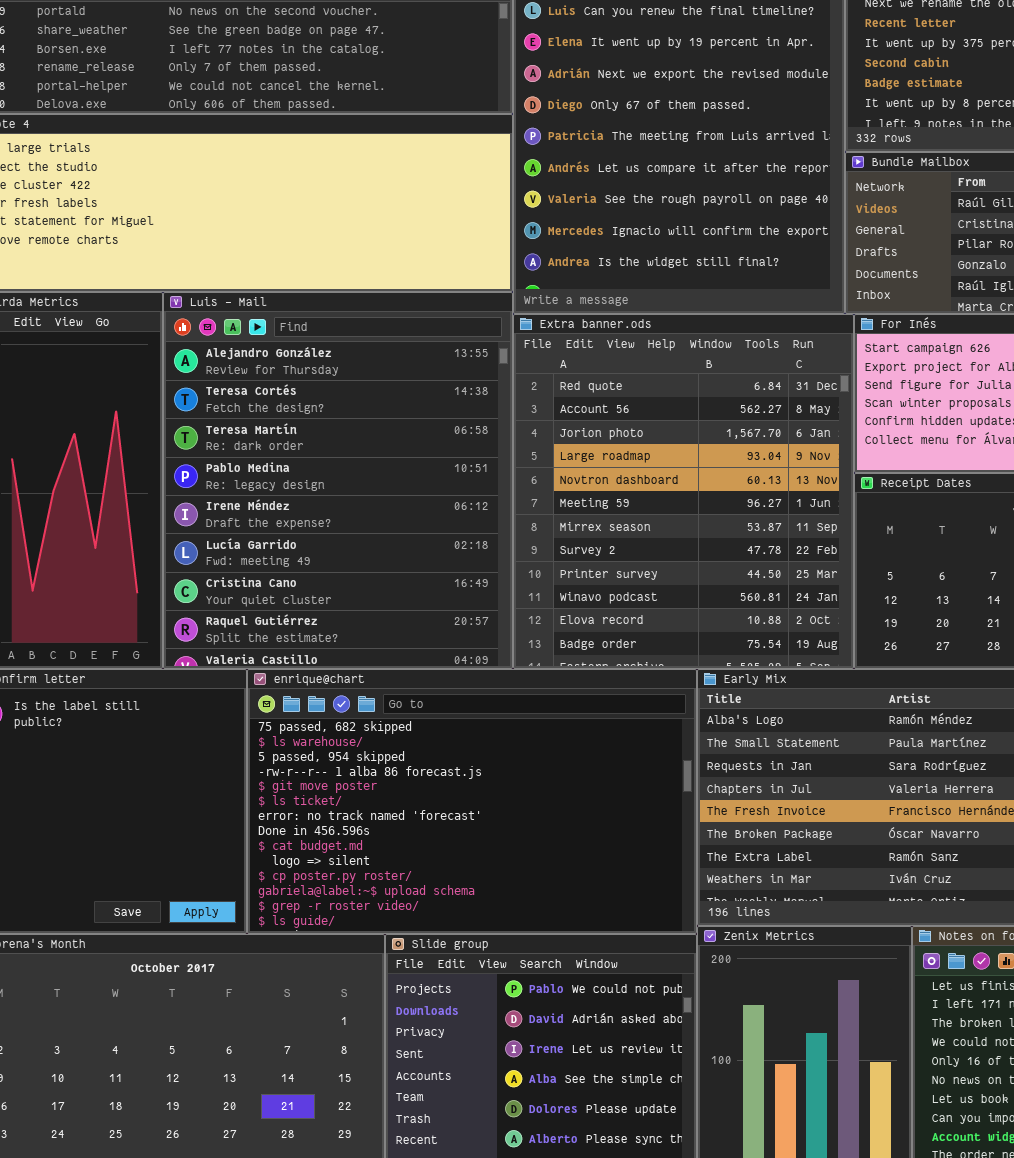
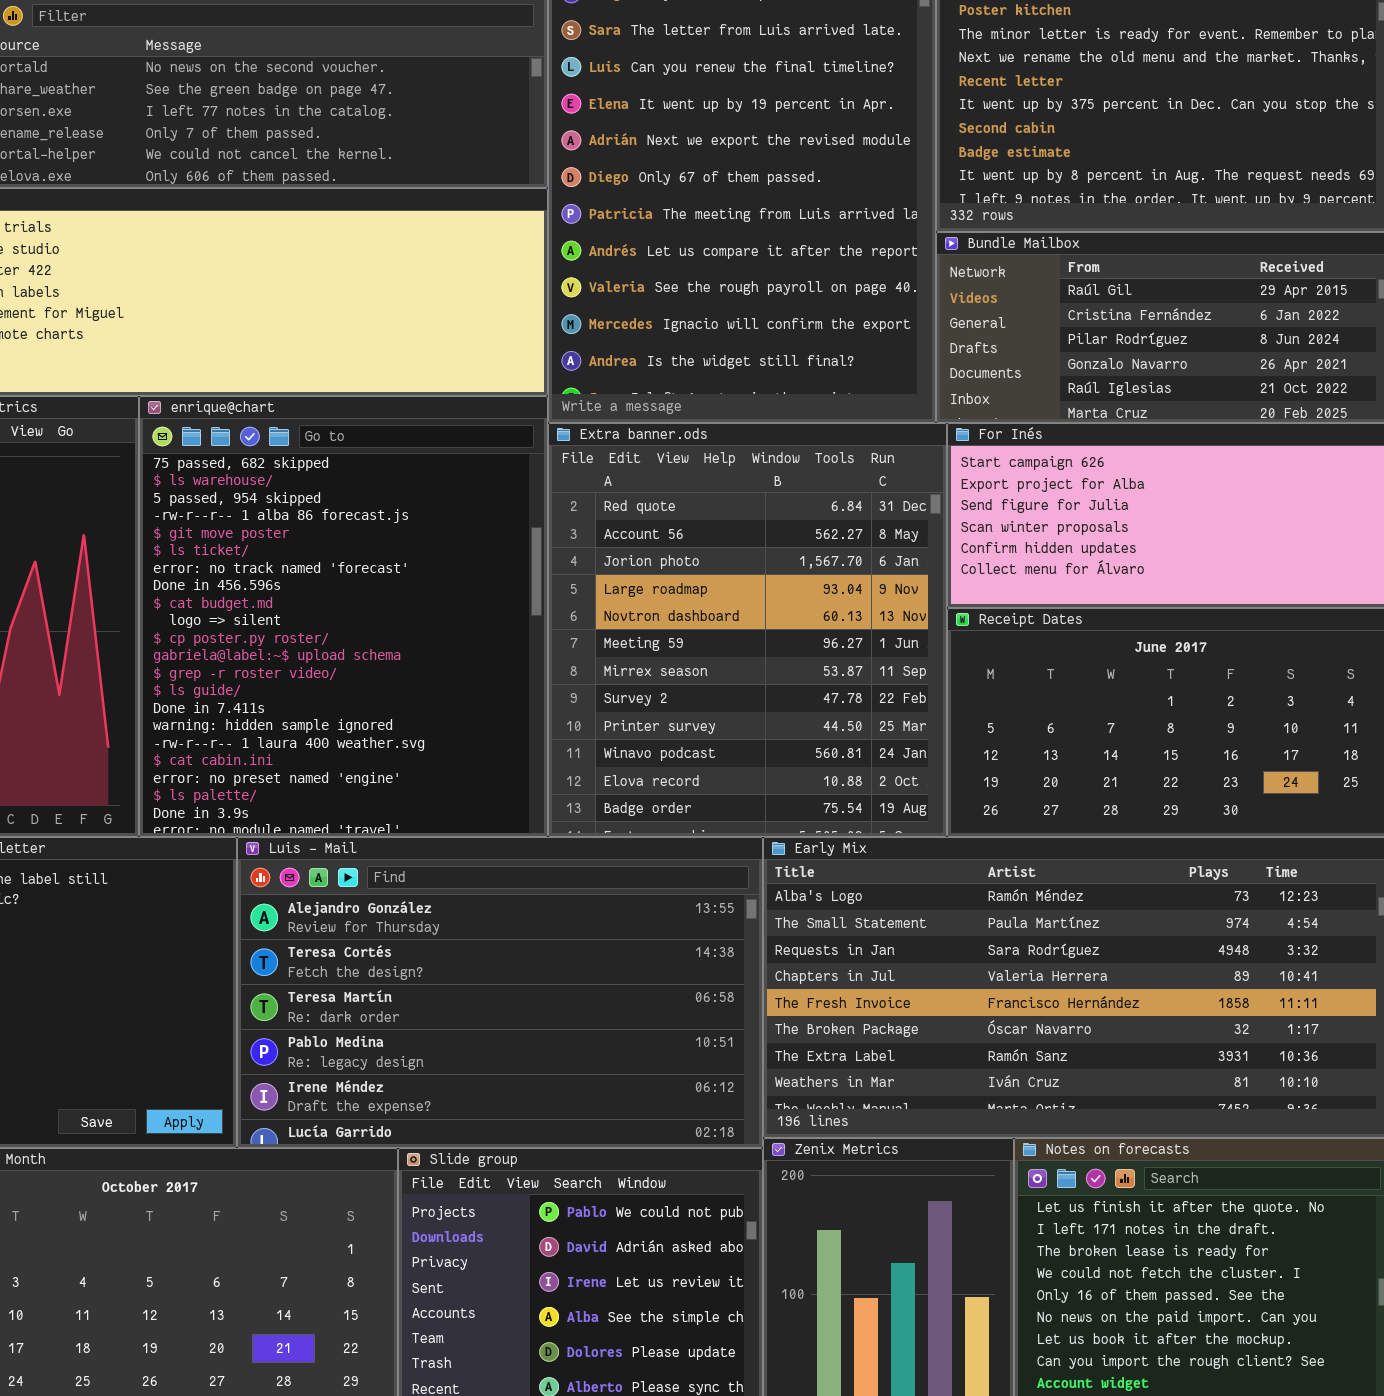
Luis - Mail: [163,292,513,669] -> [237,837,763,1148], moved, resized
enrique@chart: [247,669,697,934] -> [139,396,548,837], moved, resized

